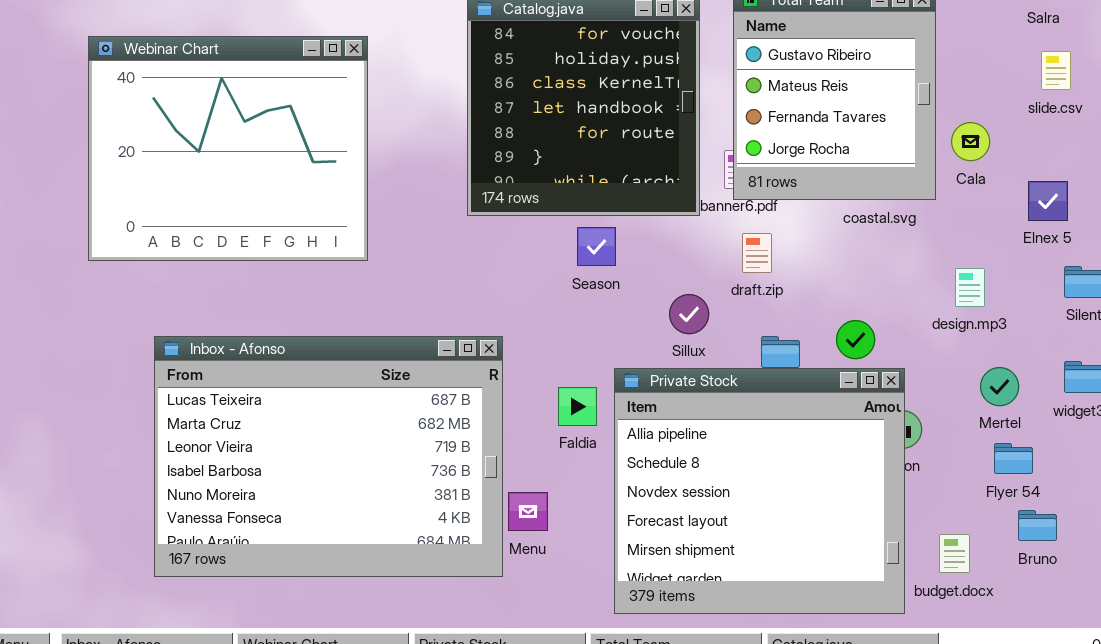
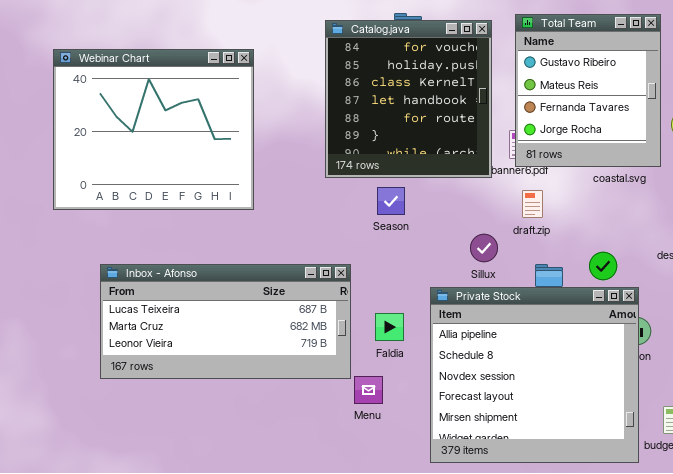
Season: [577,227,616,266] -> [377,187,405,215], moved
Inbox - Afonso: [154,336,503,577] -> [100,264,351,379], resized
Faldia: [558,387,597,426] -> [375,313,404,341], moved

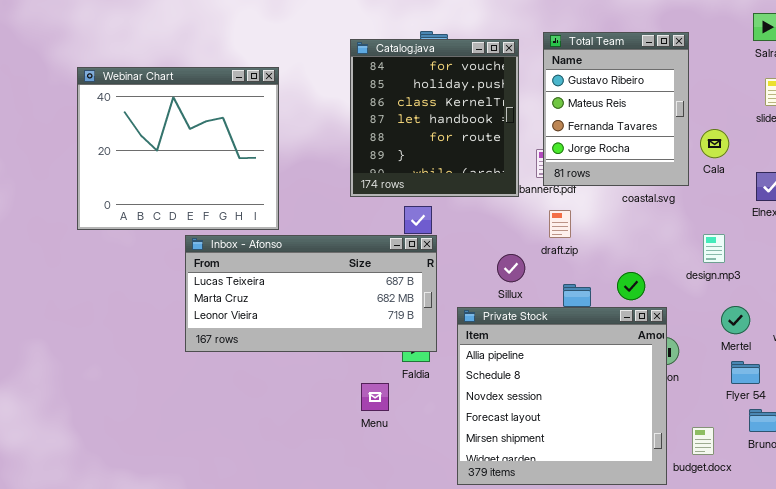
Inbox - Afonso: [100,264,351,379] -> [185,235,437,352], moved
Menu: [354,376,383,404] -> [361,383,389,411], moved

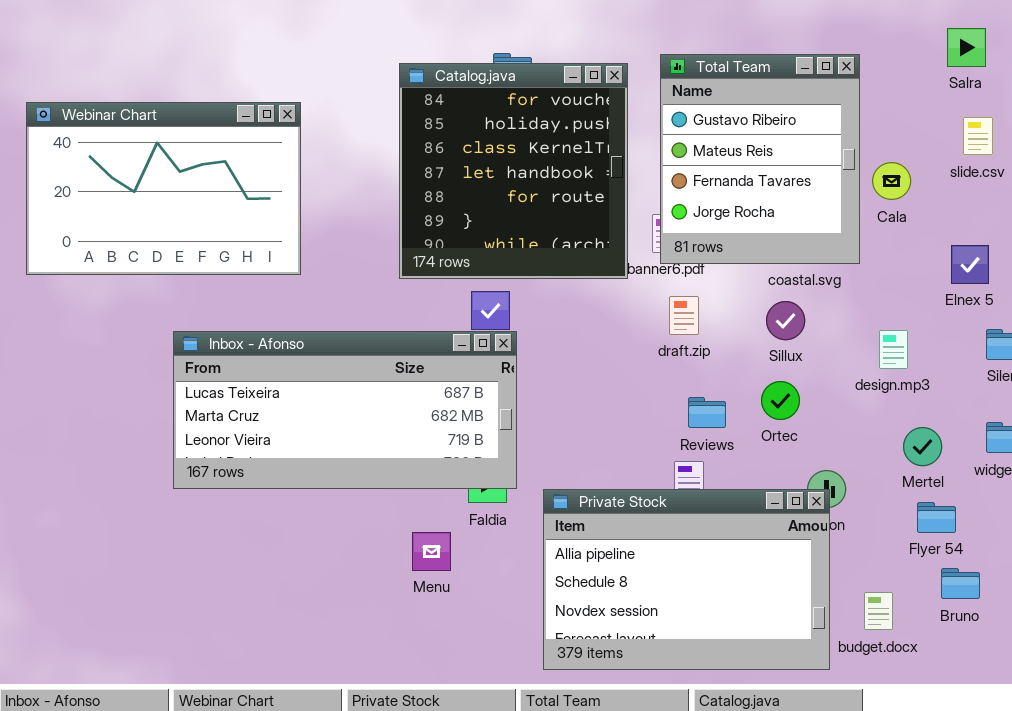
Webinar Chart: [77,67,279,230] -> [26,102,301,275], resized
Cala: [700,129,729,158] -> [872,162,911,200], moved
Sillux: [497,254,525,282] -> [766,301,805,340], moved
Private Stock: [457,307,667,485] -> [543,489,830,670], resized

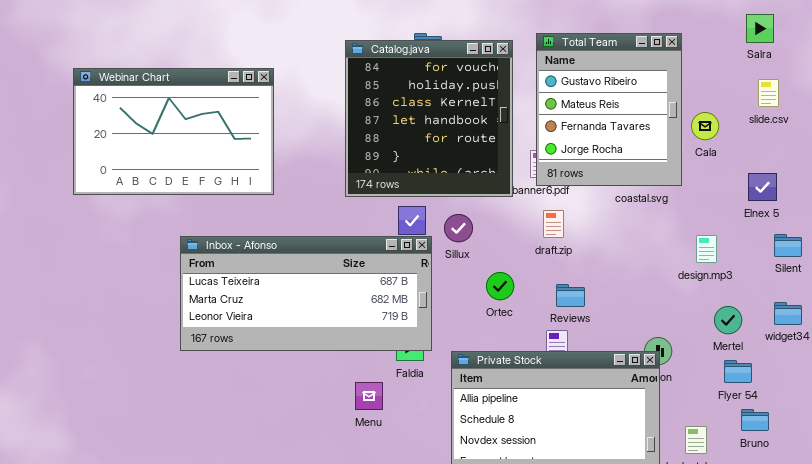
Sillux: [766,301,805,340] -> [444,214,473,242], moved
Ortec: [761,381,800,420] -> [486,272,514,300], moved

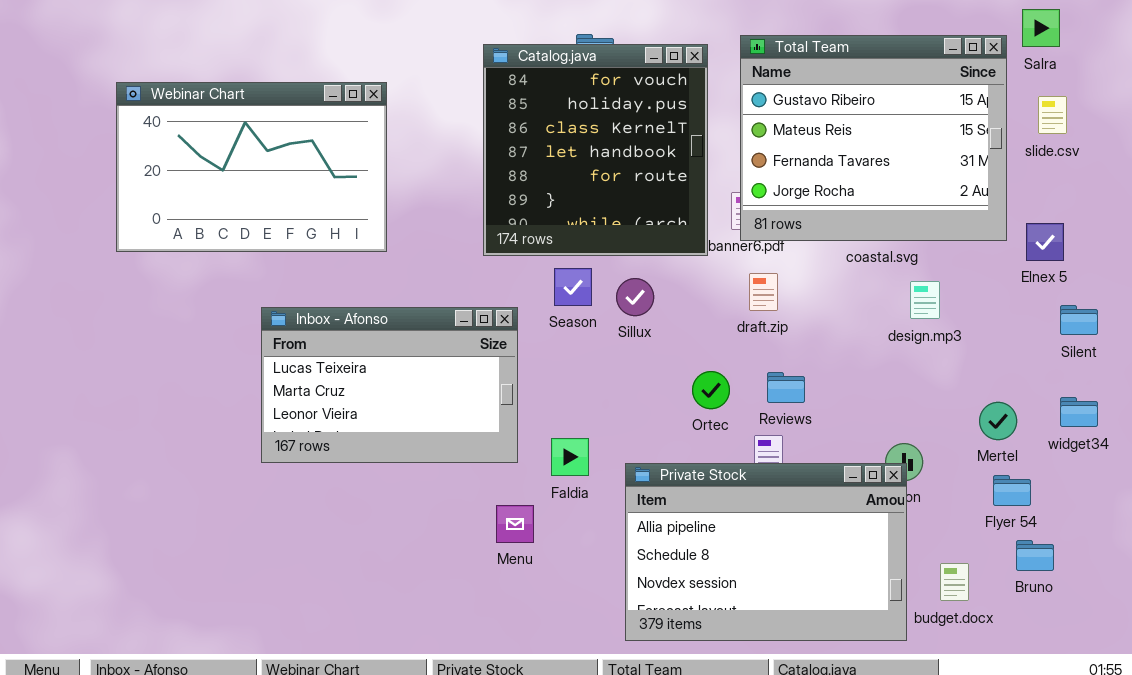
Total Team: [536,33,682,186] -> [740,35,1007,241], resized
design.mp3: [696,235,717,263] -> [910,281,940,319], moved
Inbox - Afonso: [180,236,432,351] -> [261,307,518,463], resized
Ortec: [486,272,514,300] -> [692,371,730,409], moved

